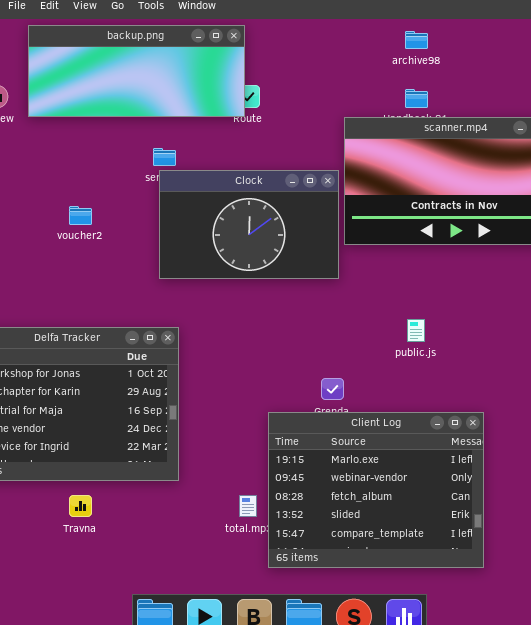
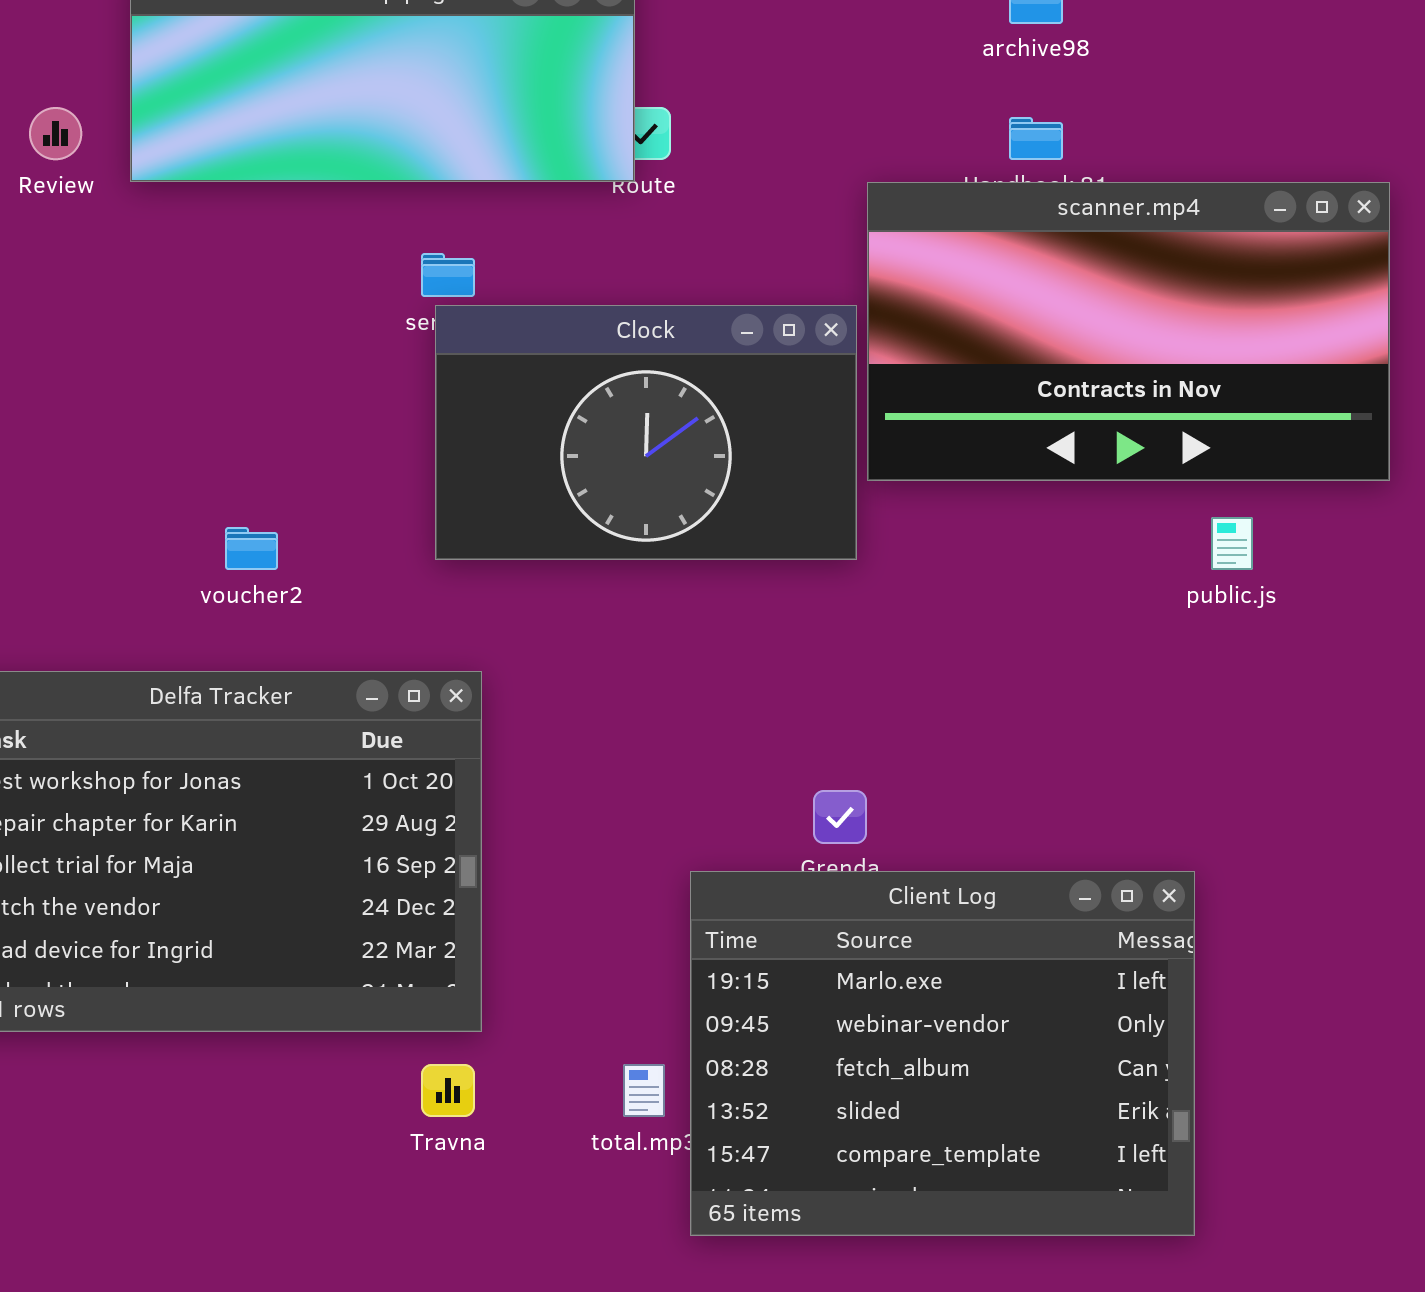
voucher2: [69,206,92,225] -> [225,527,278,570], moved
public.js: [407,319,425,342] -> [1211,517,1253,570], moved
Travna: [69,495,92,517] -> [421,1064,475,1117], moved

